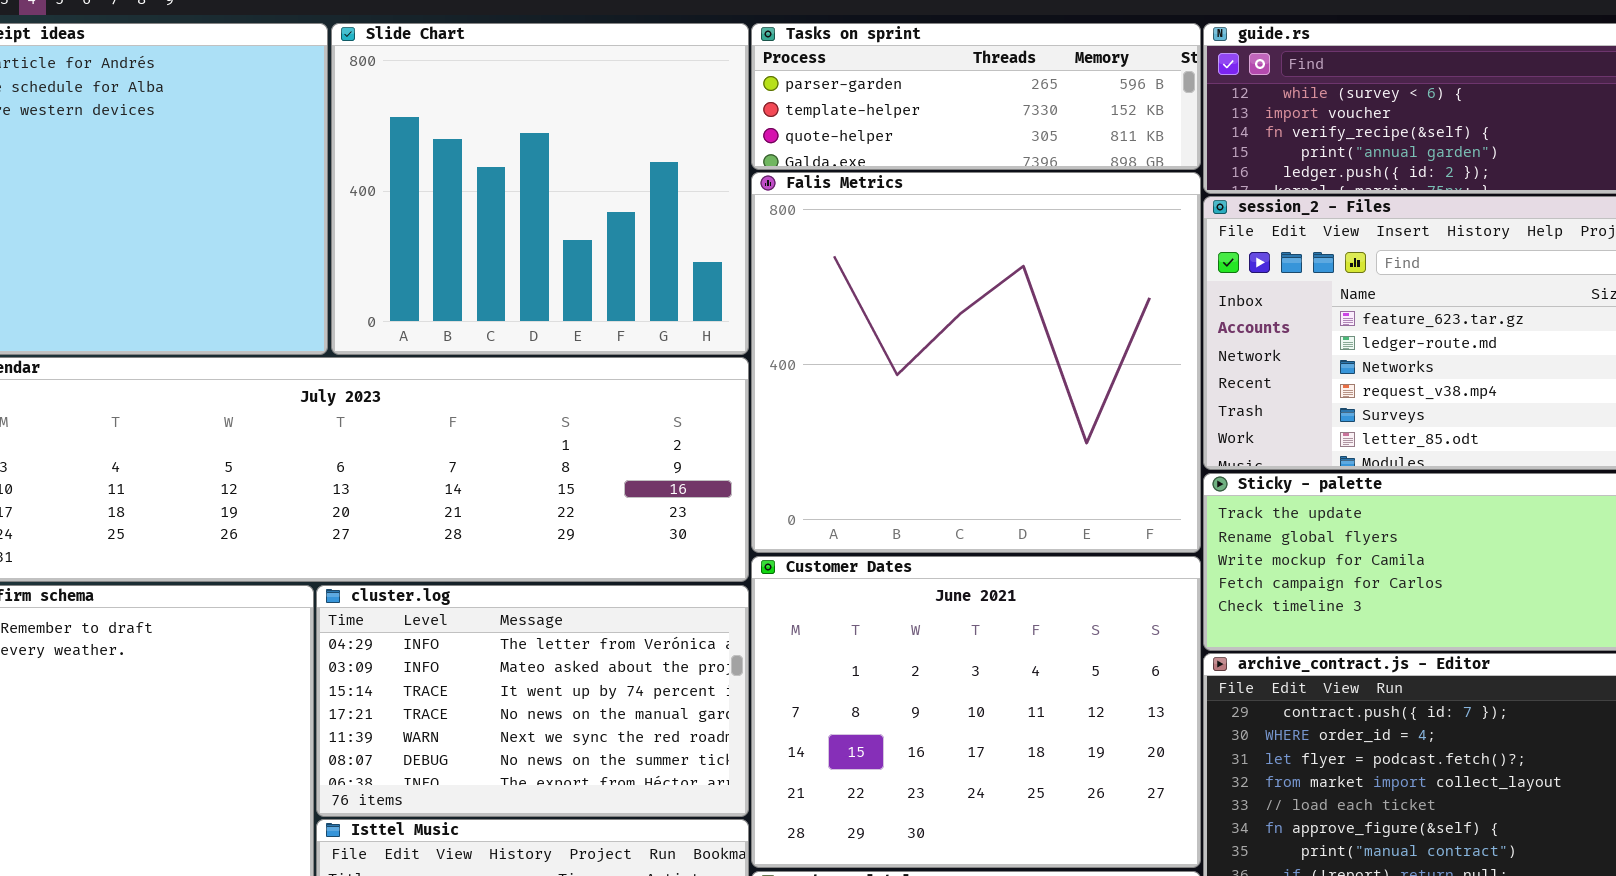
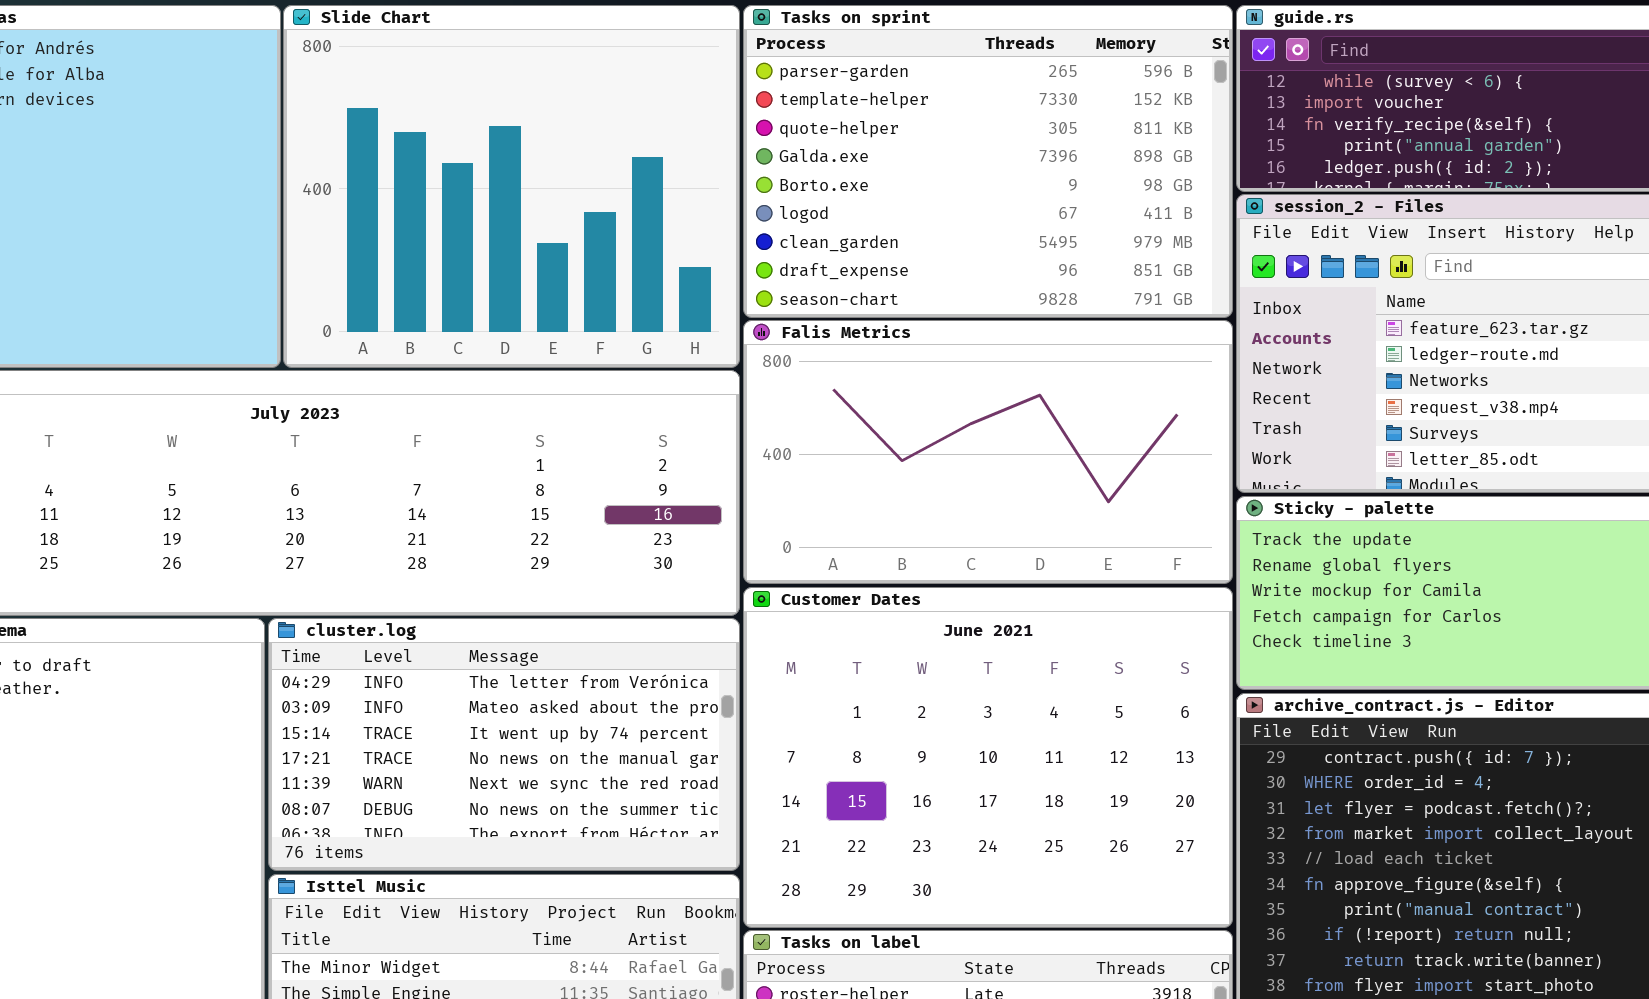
Tasks on sprint: [751,23,1201,170] -> [743,5,1233,318], resized
Falis Metrics: [751,172,1201,553] -> [743,320,1233,584], resized

